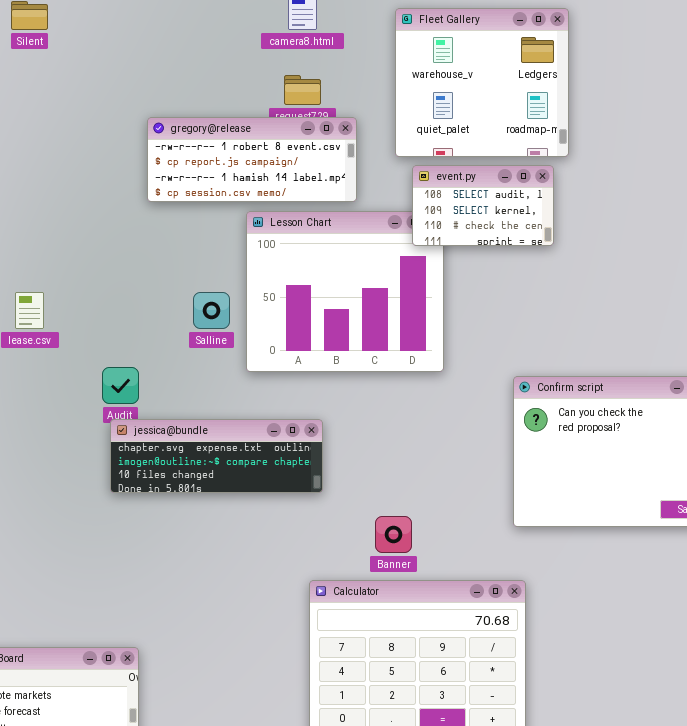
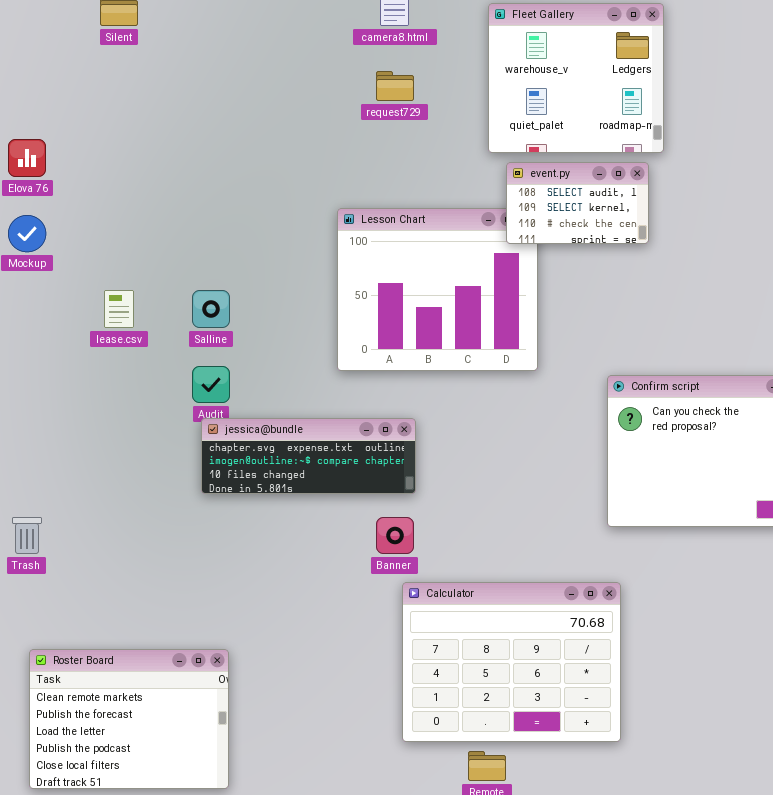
gregory@release: [147,117,357,202] -> none, closed
Salline: [193,292,230,329] -> [192,290,230,328], moved
Banner: [375,516,412,553] -> [376,517,414,554], moved

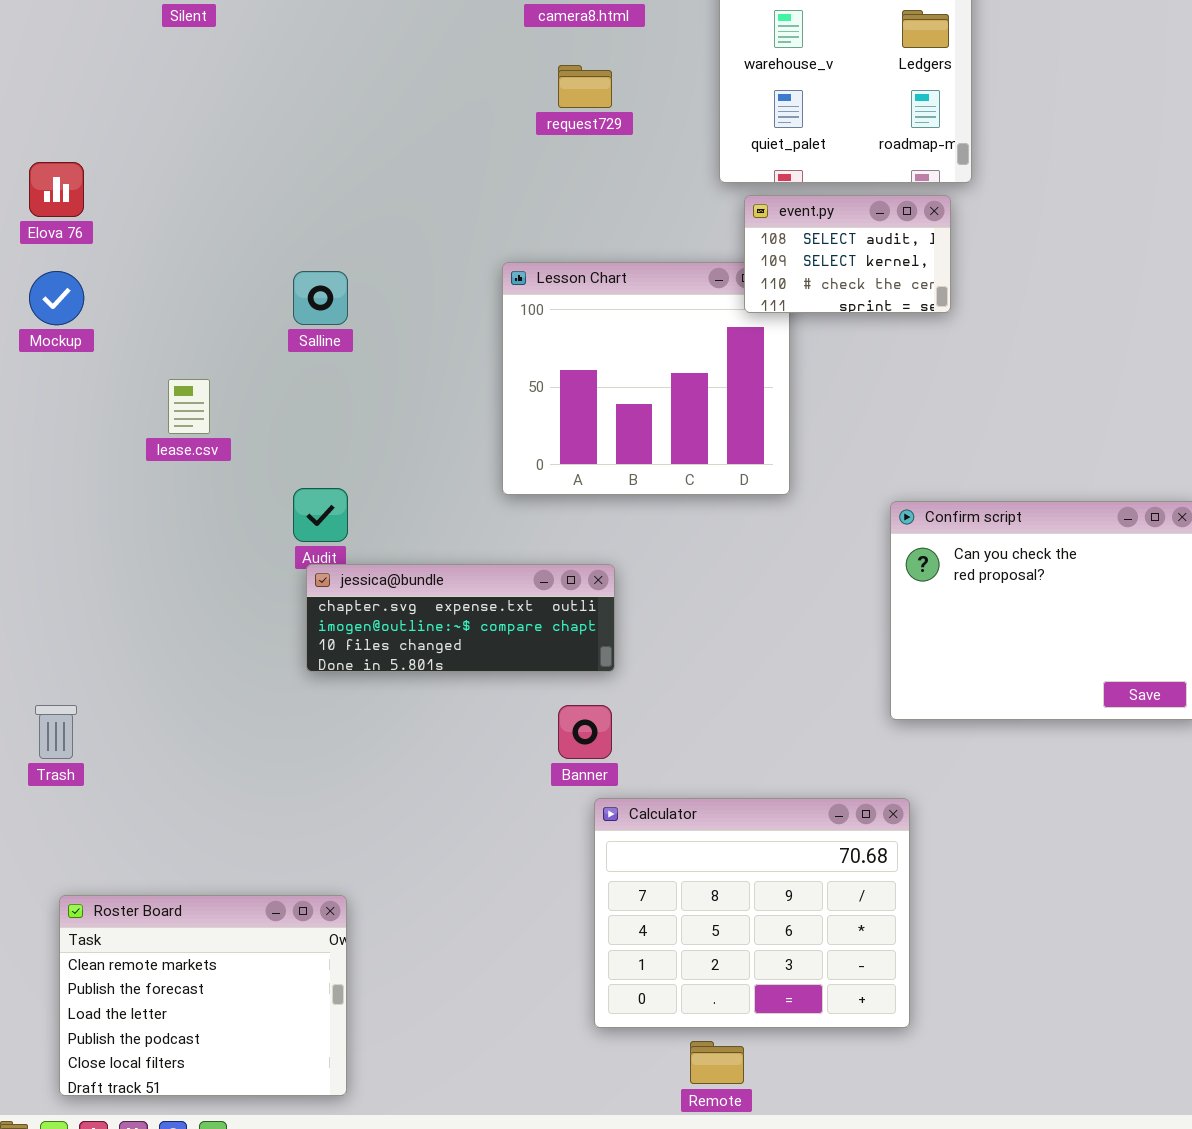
Salline: [192,290,230,328] -> [293,271,348,325], moved

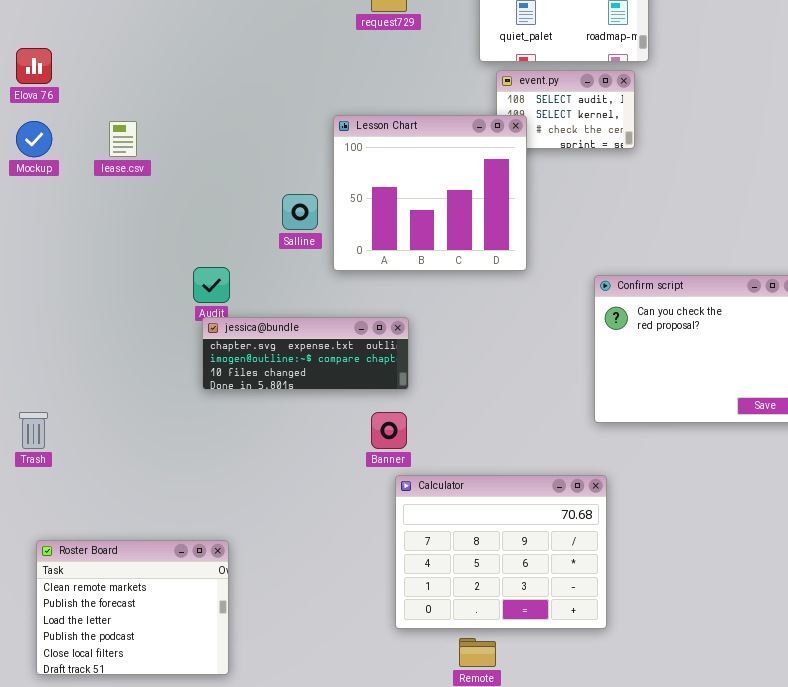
Lesson Chart: [502,262,790,495] -> [333,115,527,271], raised
Salline: [293,271,348,325] -> [282,194,318,230], moved
lease.csv: [168,379,210,434] -> [109,121,137,157], moved

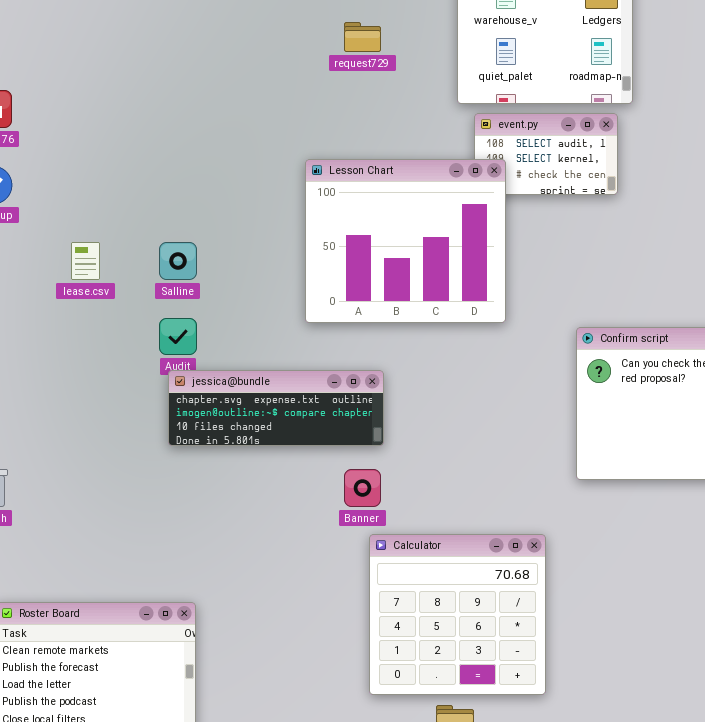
lease.csv: [109,121,137,157] -> [71,242,100,280], moved
Salline: [282,194,318,230] -> [159,242,197,280], moved
Calculator: [395,475,607,629] -> [369,534,546,695], resized

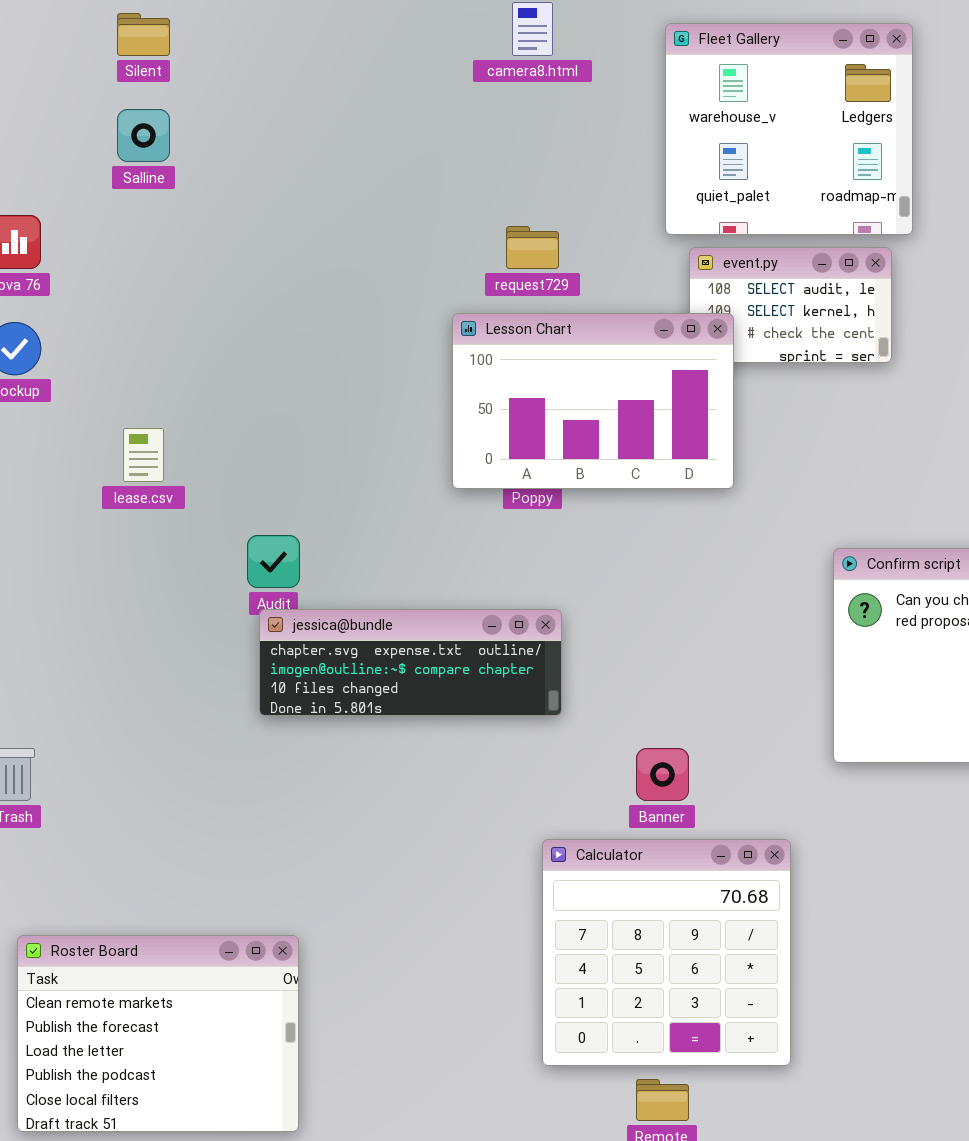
request729: [344,22,381,52] -> [506,226,559,269], moved
Lesson Chart: [305,159,506,323] -> [452,313,734,489], resized
Salline: [159,242,197,280] -> [117,109,170,162], moved
Banner: [344,469,381,507] -> [636,748,689,801], moved

